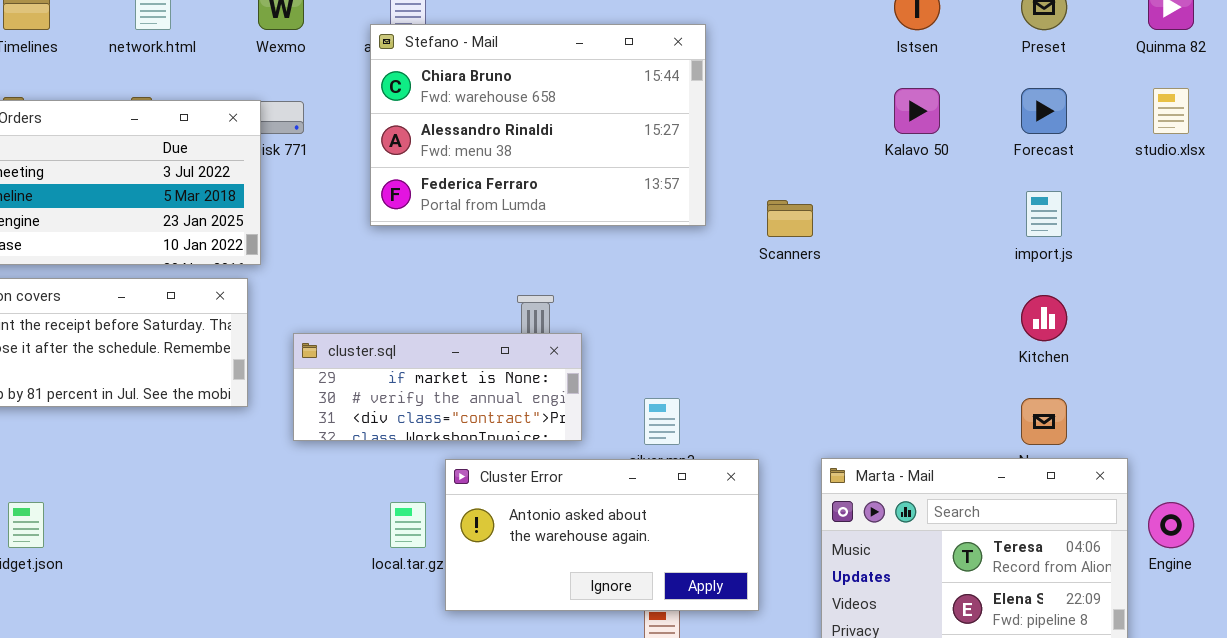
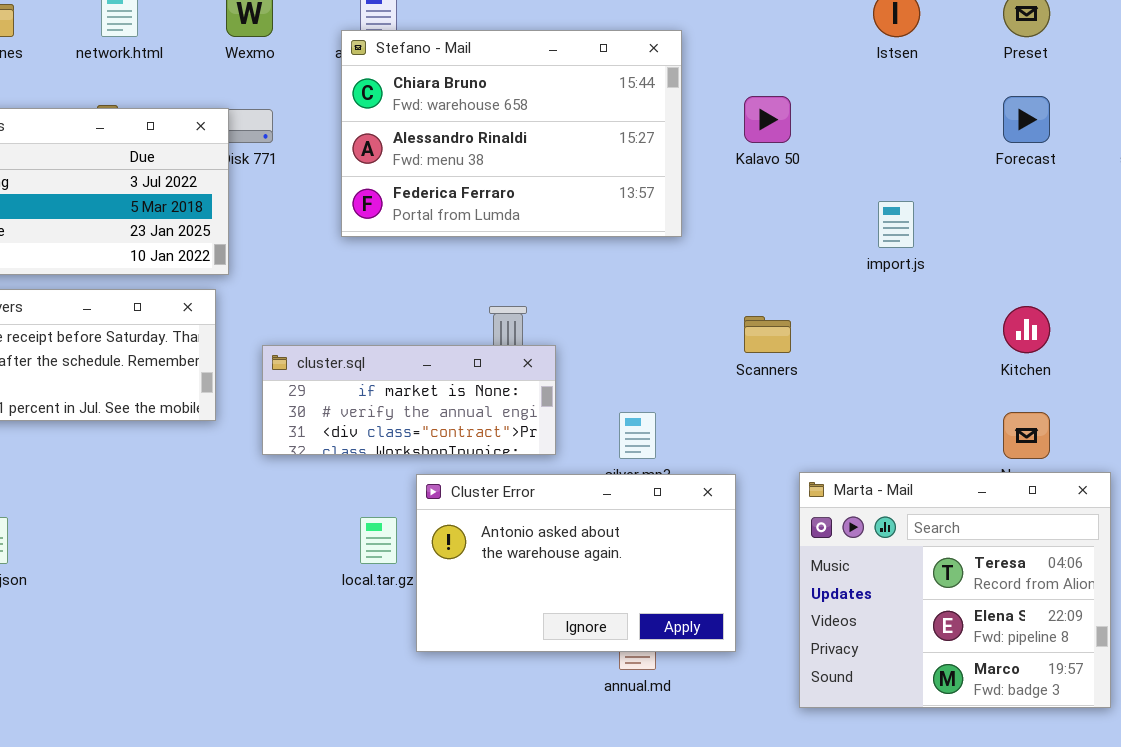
Kalavo 50: [894,88,940,134] -> [744,96,791,143], moved
import.js: [1026,191,1062,237] -> [878,201,914,248], moved
Scanners: [767,200,813,237] -> [744,316,791,353], moved
Cluster Error: [445,459,759,611] -> [416,474,736,652], resized

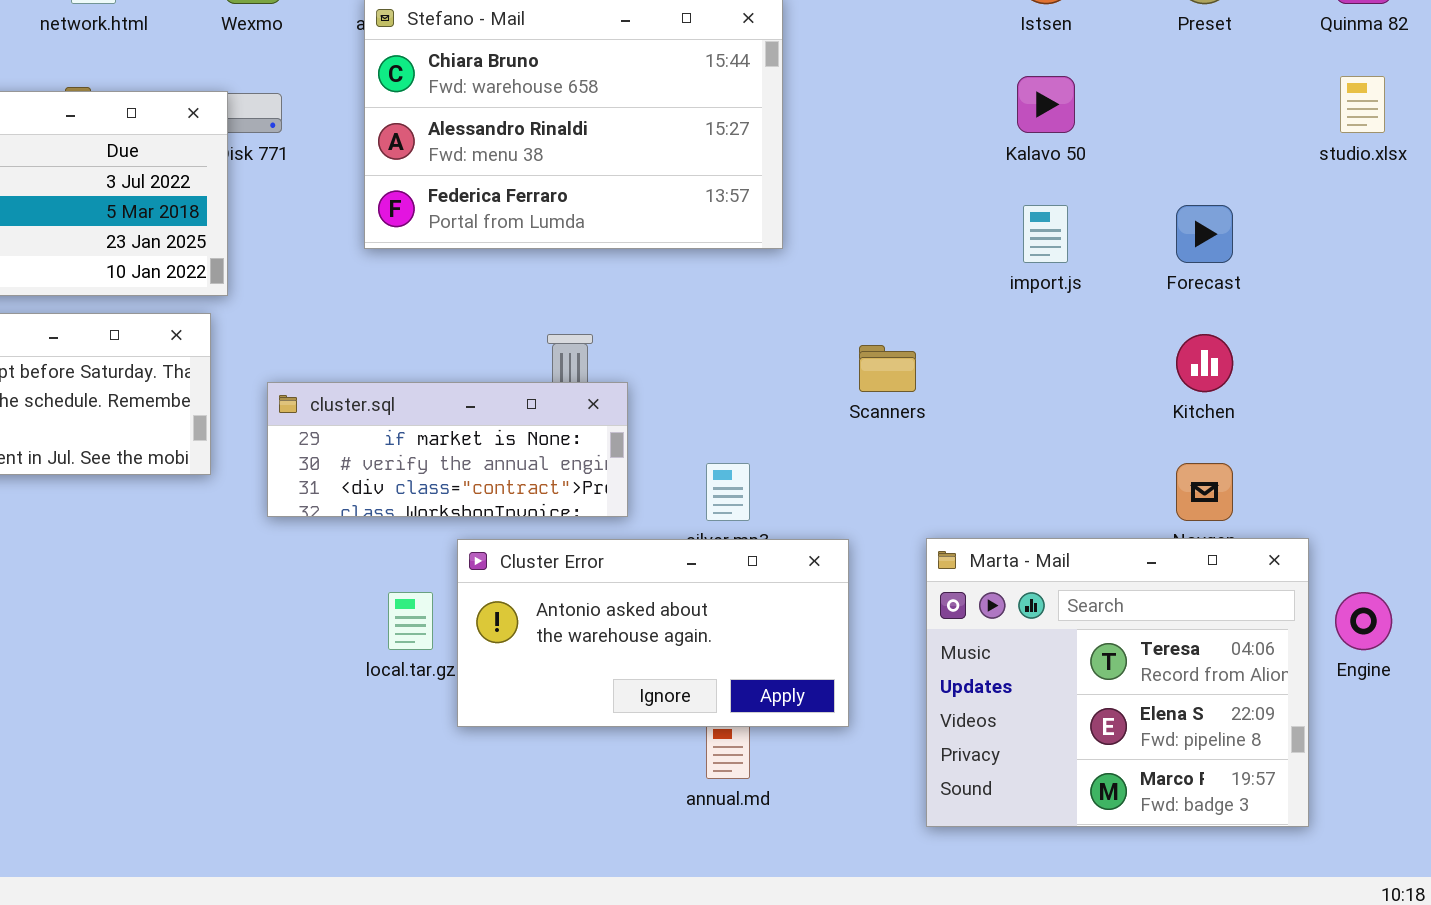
Kalavo 50: [744,96,791,143] -> [1017,76,1075,133], moved
Forecast: [1003,96,1050,143] -> [1176,205,1233,263], moved
Cluster Error: [416,474,736,652] -> [457,539,849,727], resized

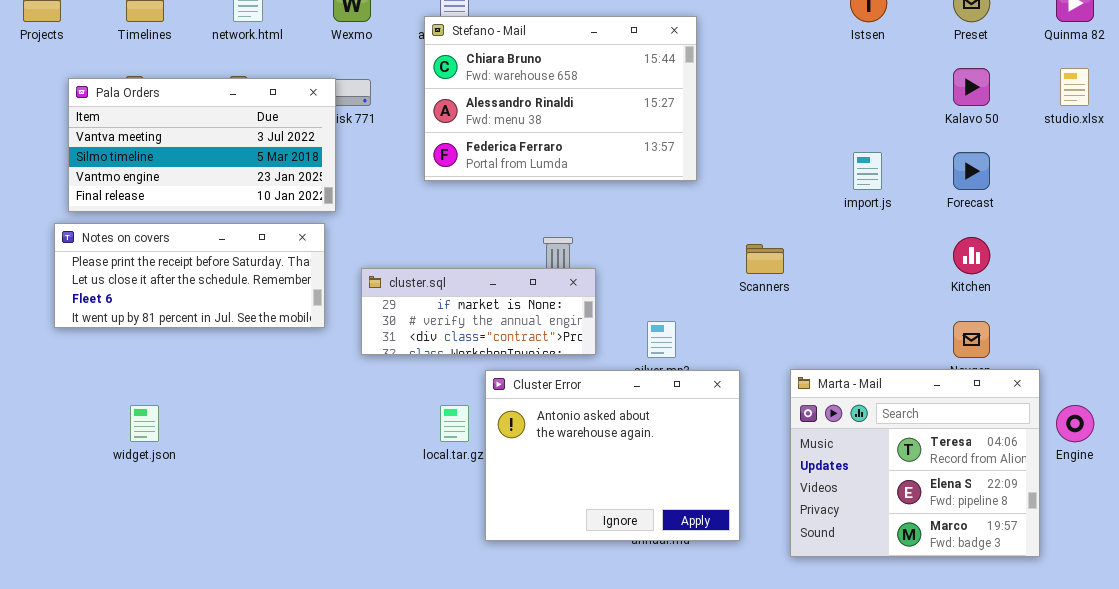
Kalavo 50: [1017,76,1075,133] -> [953,68,990,106], moved
Cluster Error: [457,539,849,727] -> [485,370,740,541], resized

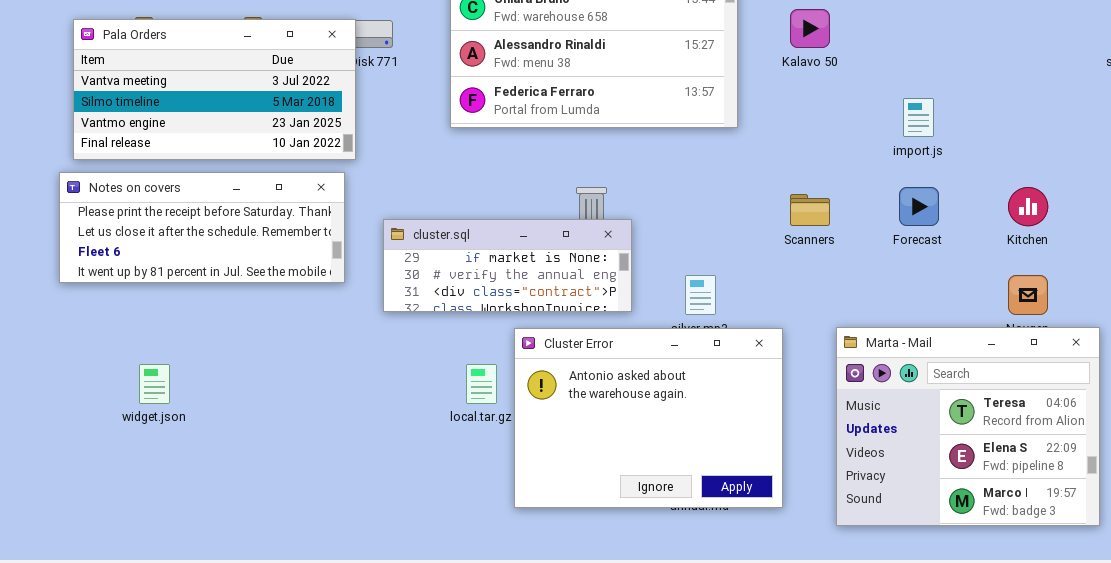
Kalavo 50: [953,68,990,106] -> [790,9,830,48], moved
Forecast: [953,152,990,190] -> [899,187,939,226], moved

